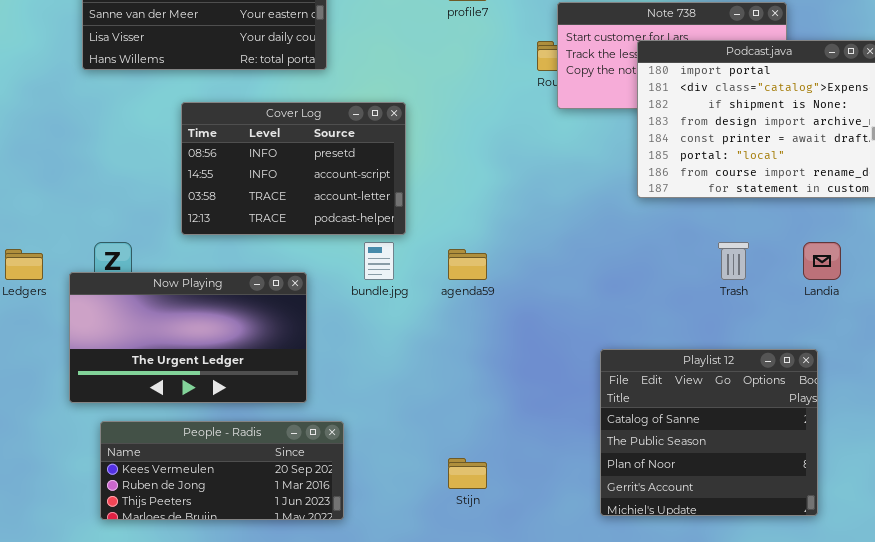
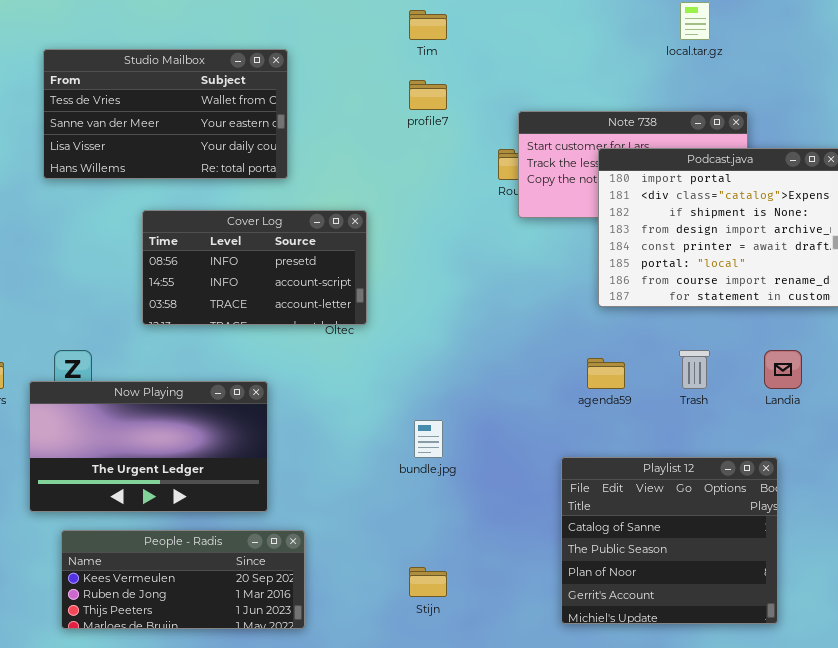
Cover Log: [181,102,406,235] -> [142,210,367,325], resized
bundle.jpg: [364,242,394,280] -> [414,420,443,458], moved
agenda59: [448,249,487,280] -> [587,358,625,389], moved

